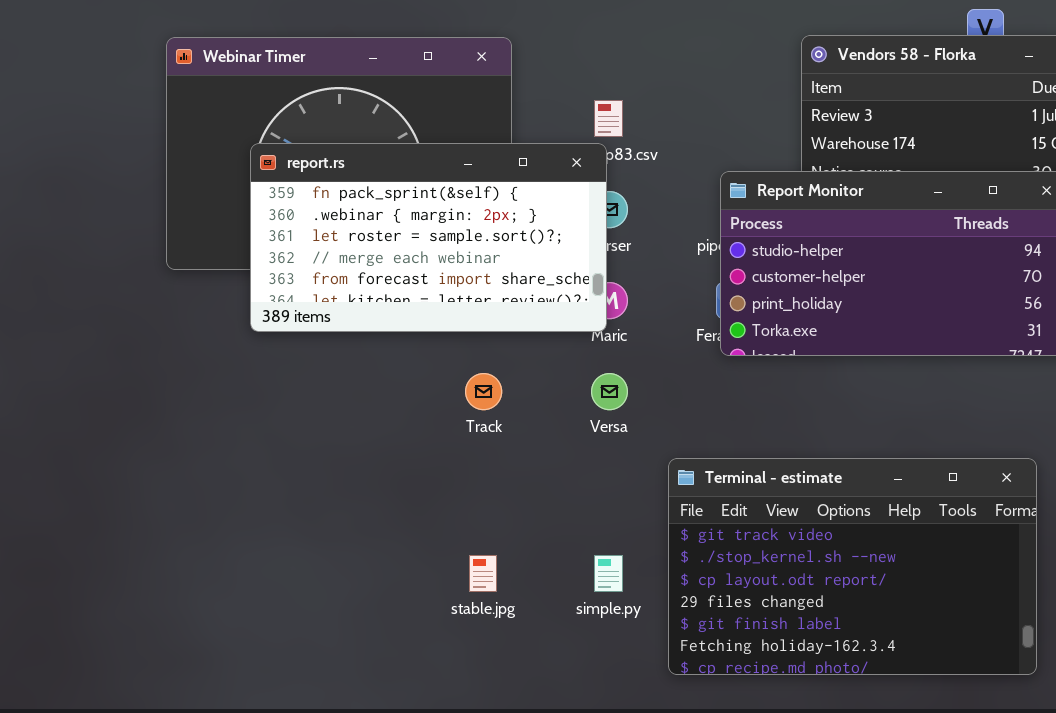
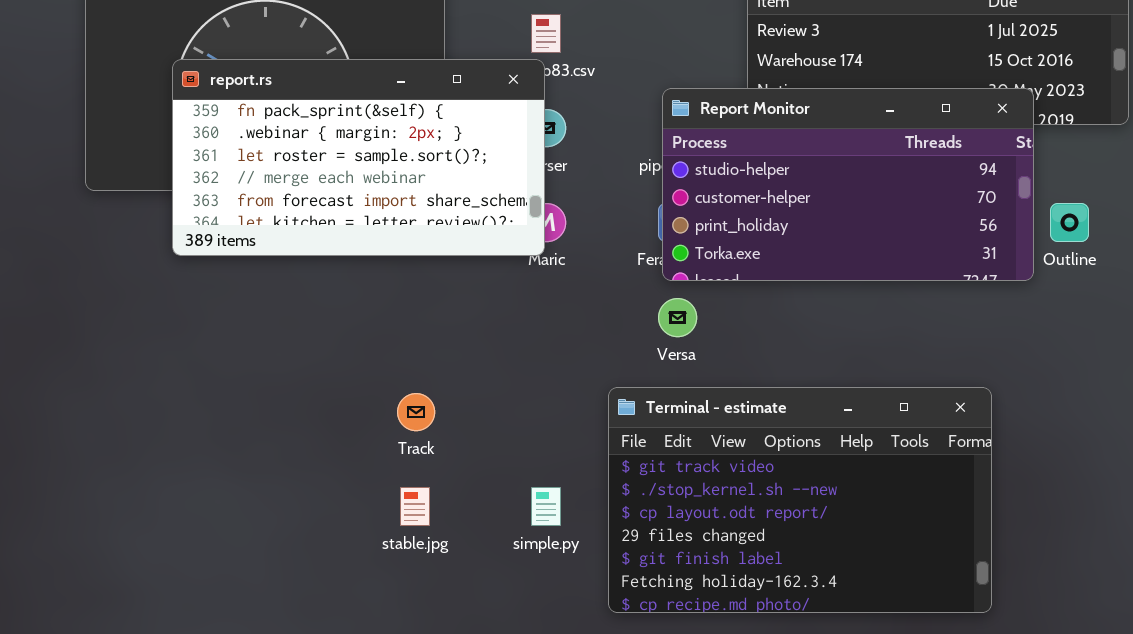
Track: [465,373,502,410] -> [397,393,435,431], moved
Versa: [591,373,628,410] -> [658,298,697,337], moved

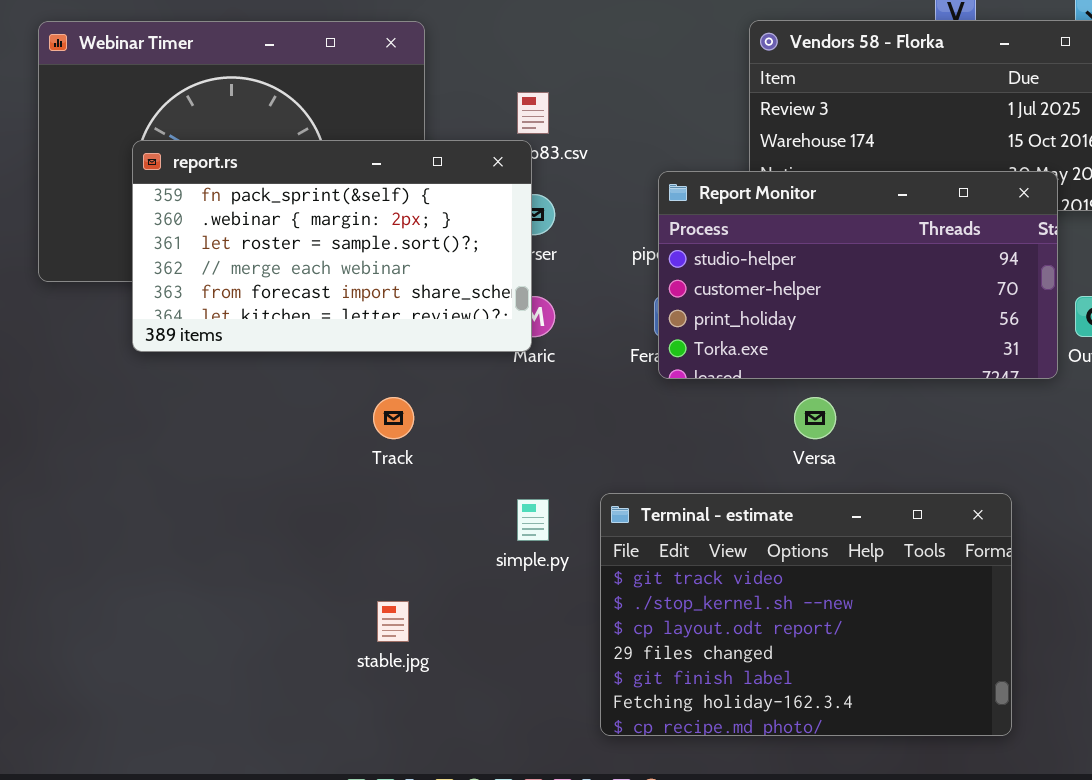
Versa: [658,298,697,337] -> [794,397,836,439], moved
Track: [397,393,435,431] -> [373,397,414,439], moved
simple.py: [531,487,561,526] -> [517,499,549,541], moved

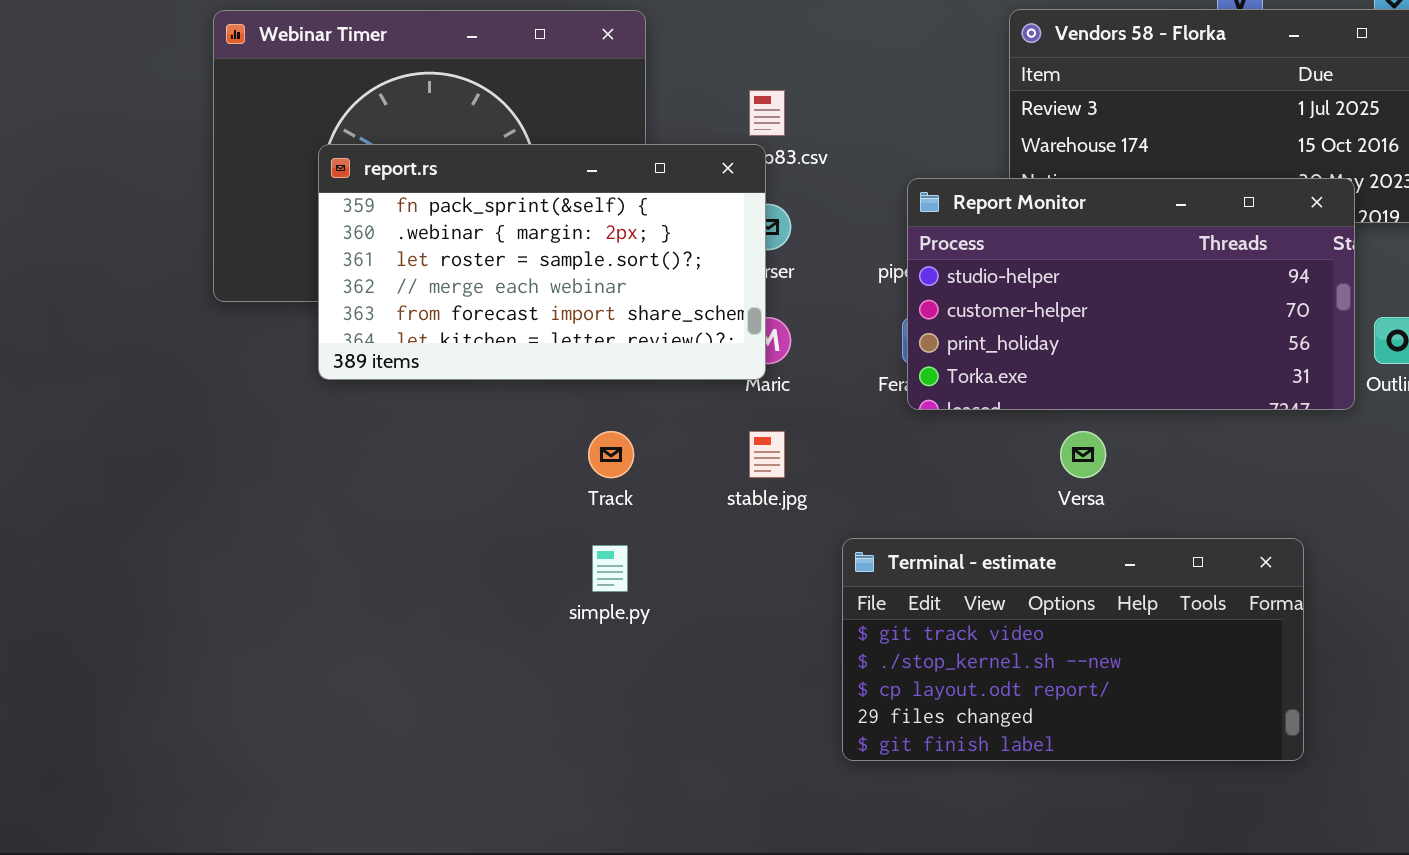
Terminal - estimate: [600,493,1012,736] -> [842,538,1304,761], resized
simple.py: [517,499,549,541] -> [592,545,628,592], moved
stable.jpg: [377,601,409,642] -> [749,431,785,478], moved

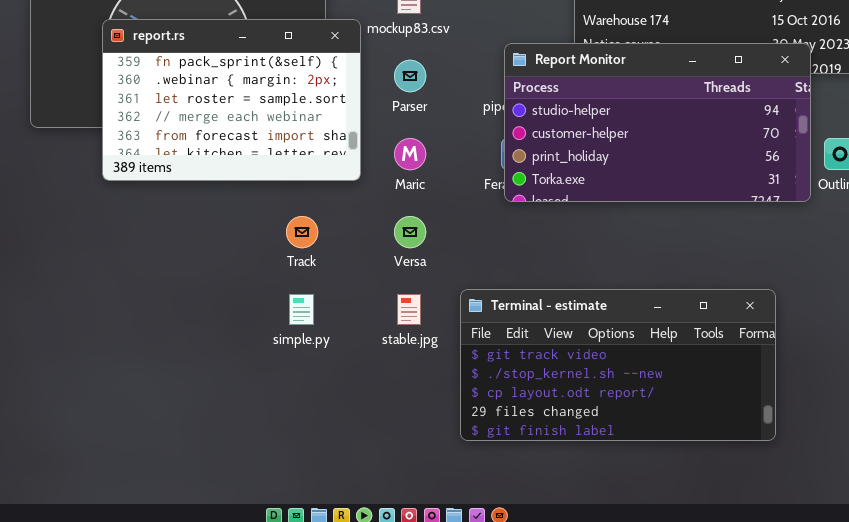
report.rs: [318,144,766,380] -> [102,19,361,181], resized
stable.jpg: [749,431,785,478] -> [397,294,421,325], moved
Versa: [1060,431,1106,478] -> [394,216,426,248], moved

